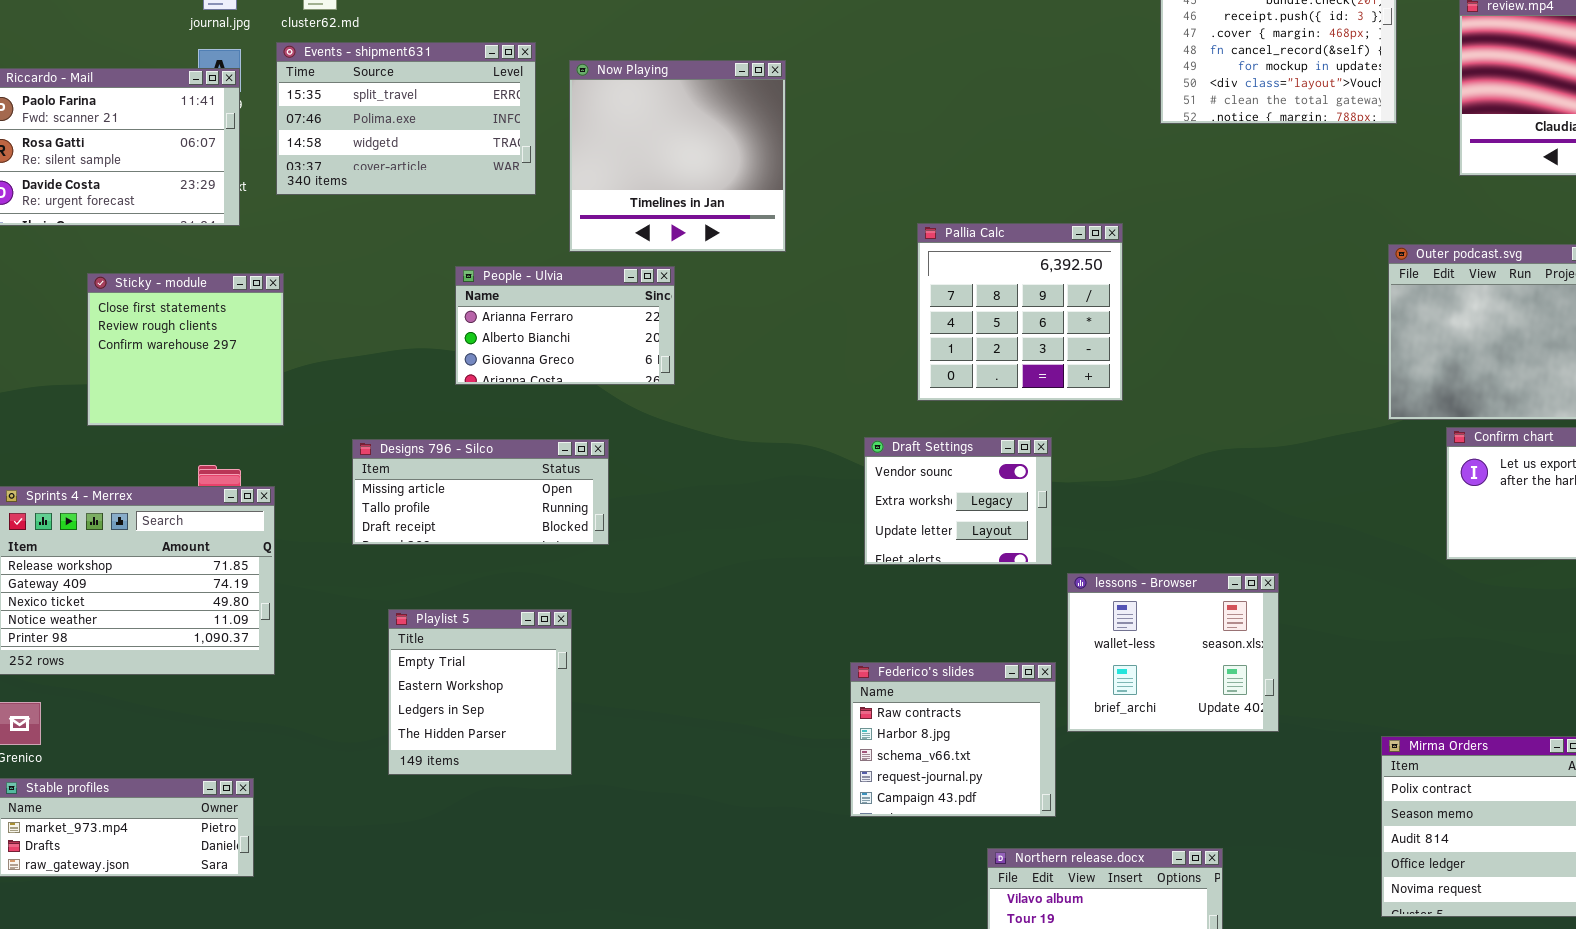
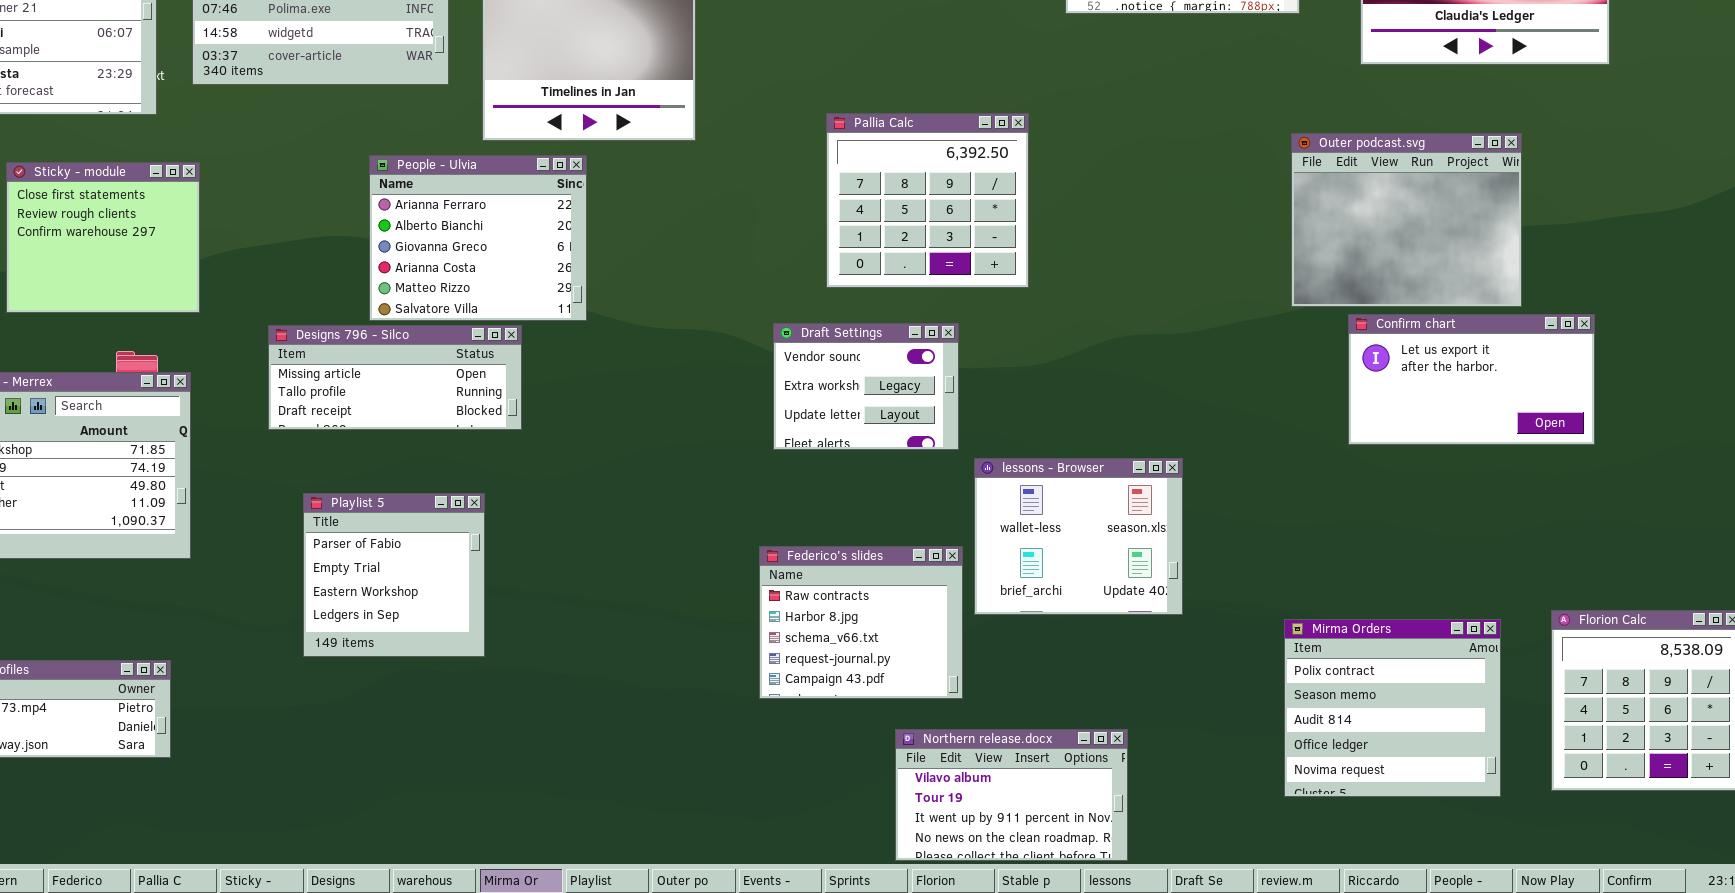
People - Ulvia: [455,266,675,385] -> [369,155,587,321], resized
Playlist 5: [388,609,572,775] -> [303,493,485,657], scrolled up 1 row

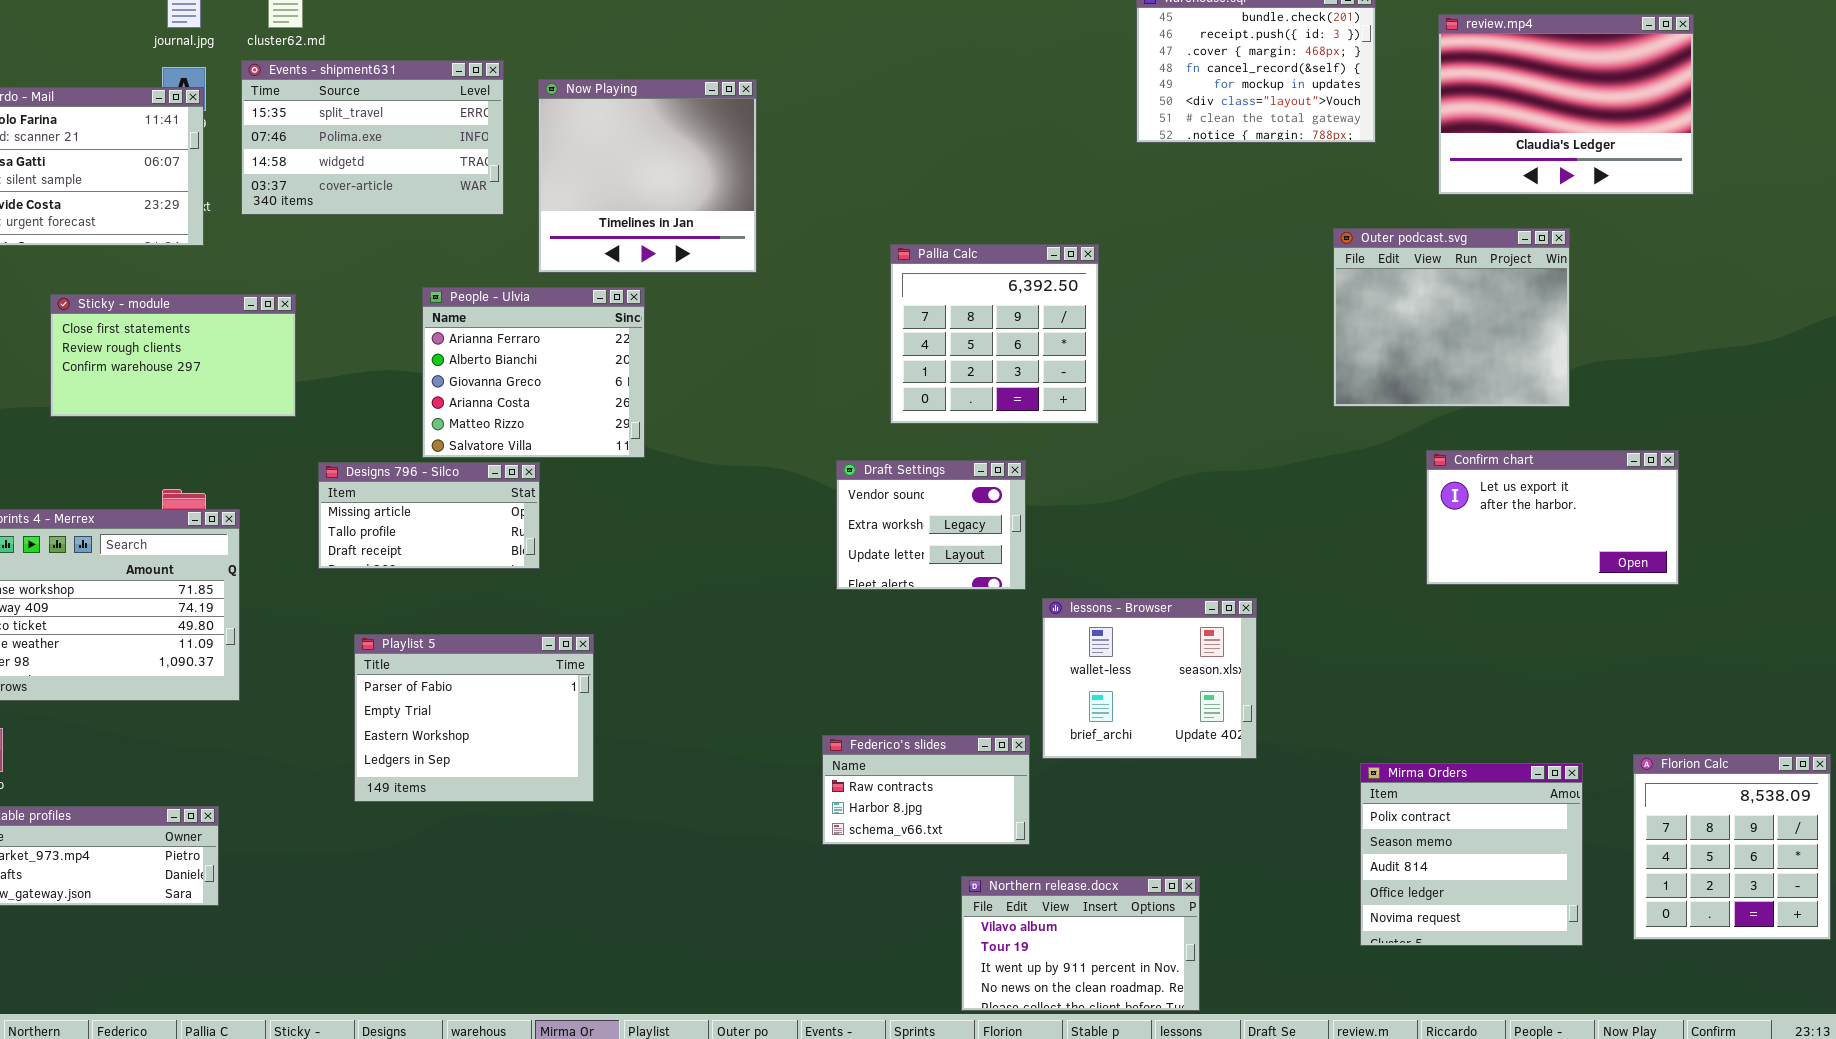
Outer podcast.svg: [1291,133,1522,307] -> [1333,228,1570,407], moved
Sticky - module: [6,162,200,313] -> [50,294,296,417], resized
Designs 796 - Silco: [268,325,522,430] -> [318,462,540,569], resized
Playlist 5: [303,493,485,657] -> [354,634,594,802], resized
Federico's slides: [759,546,963,699] -> [822,735,1030,845], resized

